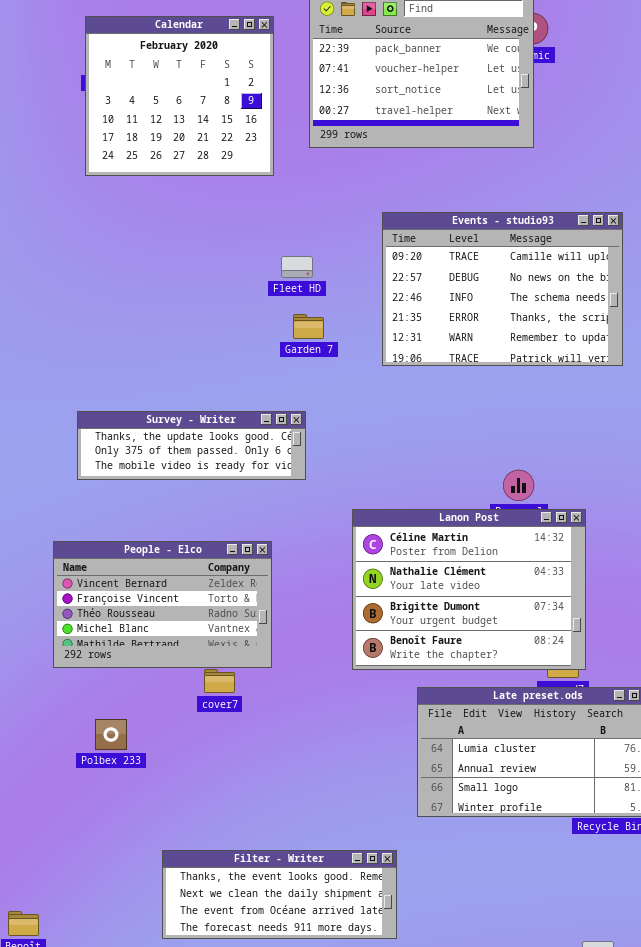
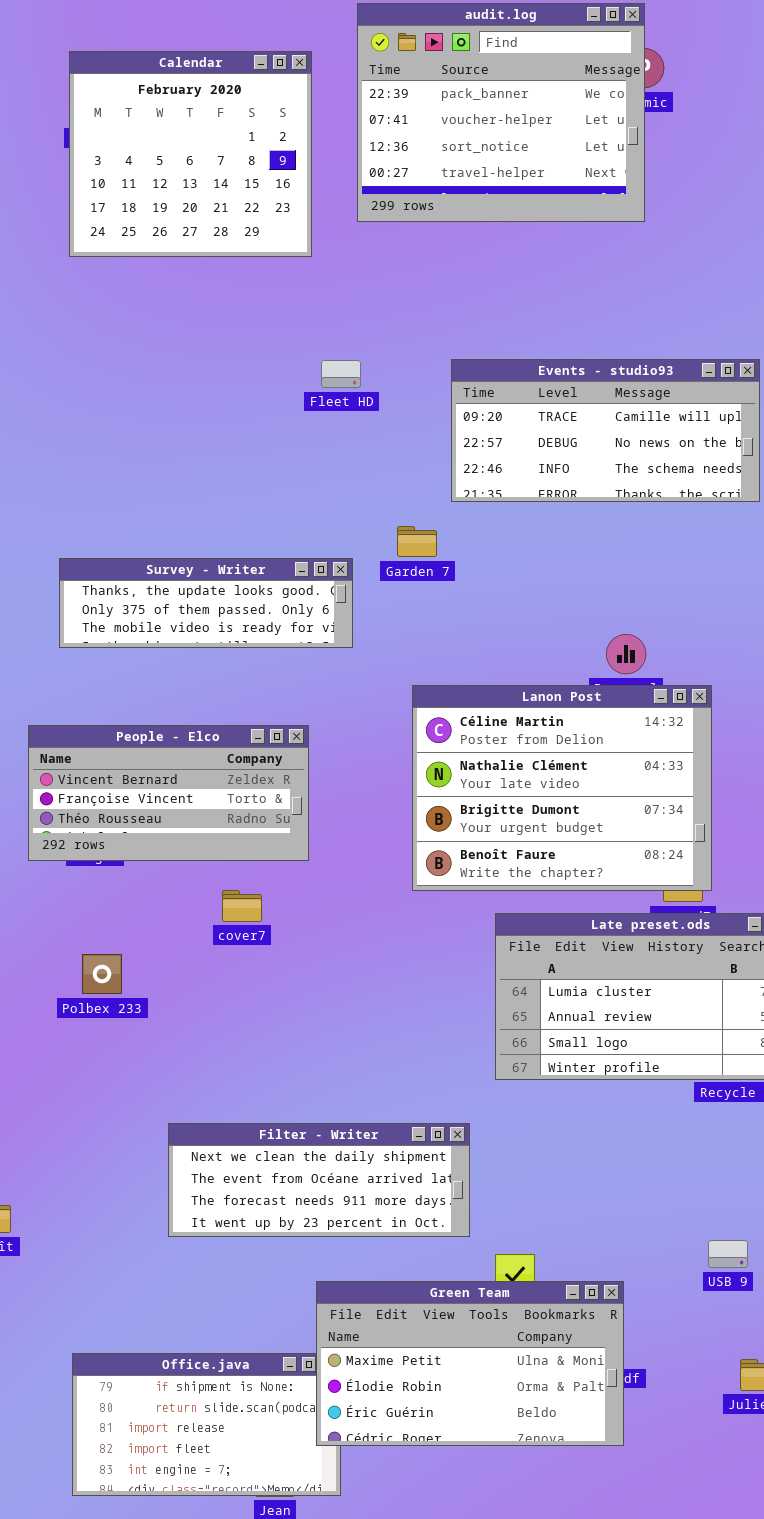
Events - studio93: [382,212,623,366] -> [451,359,760,502], resized
Garden 7: [293,314,324,339] -> [397,526,437,557], moved
People - Elco: [53,541,272,668] -> [28,725,309,861], resized
Filter - Writer: [162,850,397,939] -> [168,1123,470,1237], scrolled down 1 row

